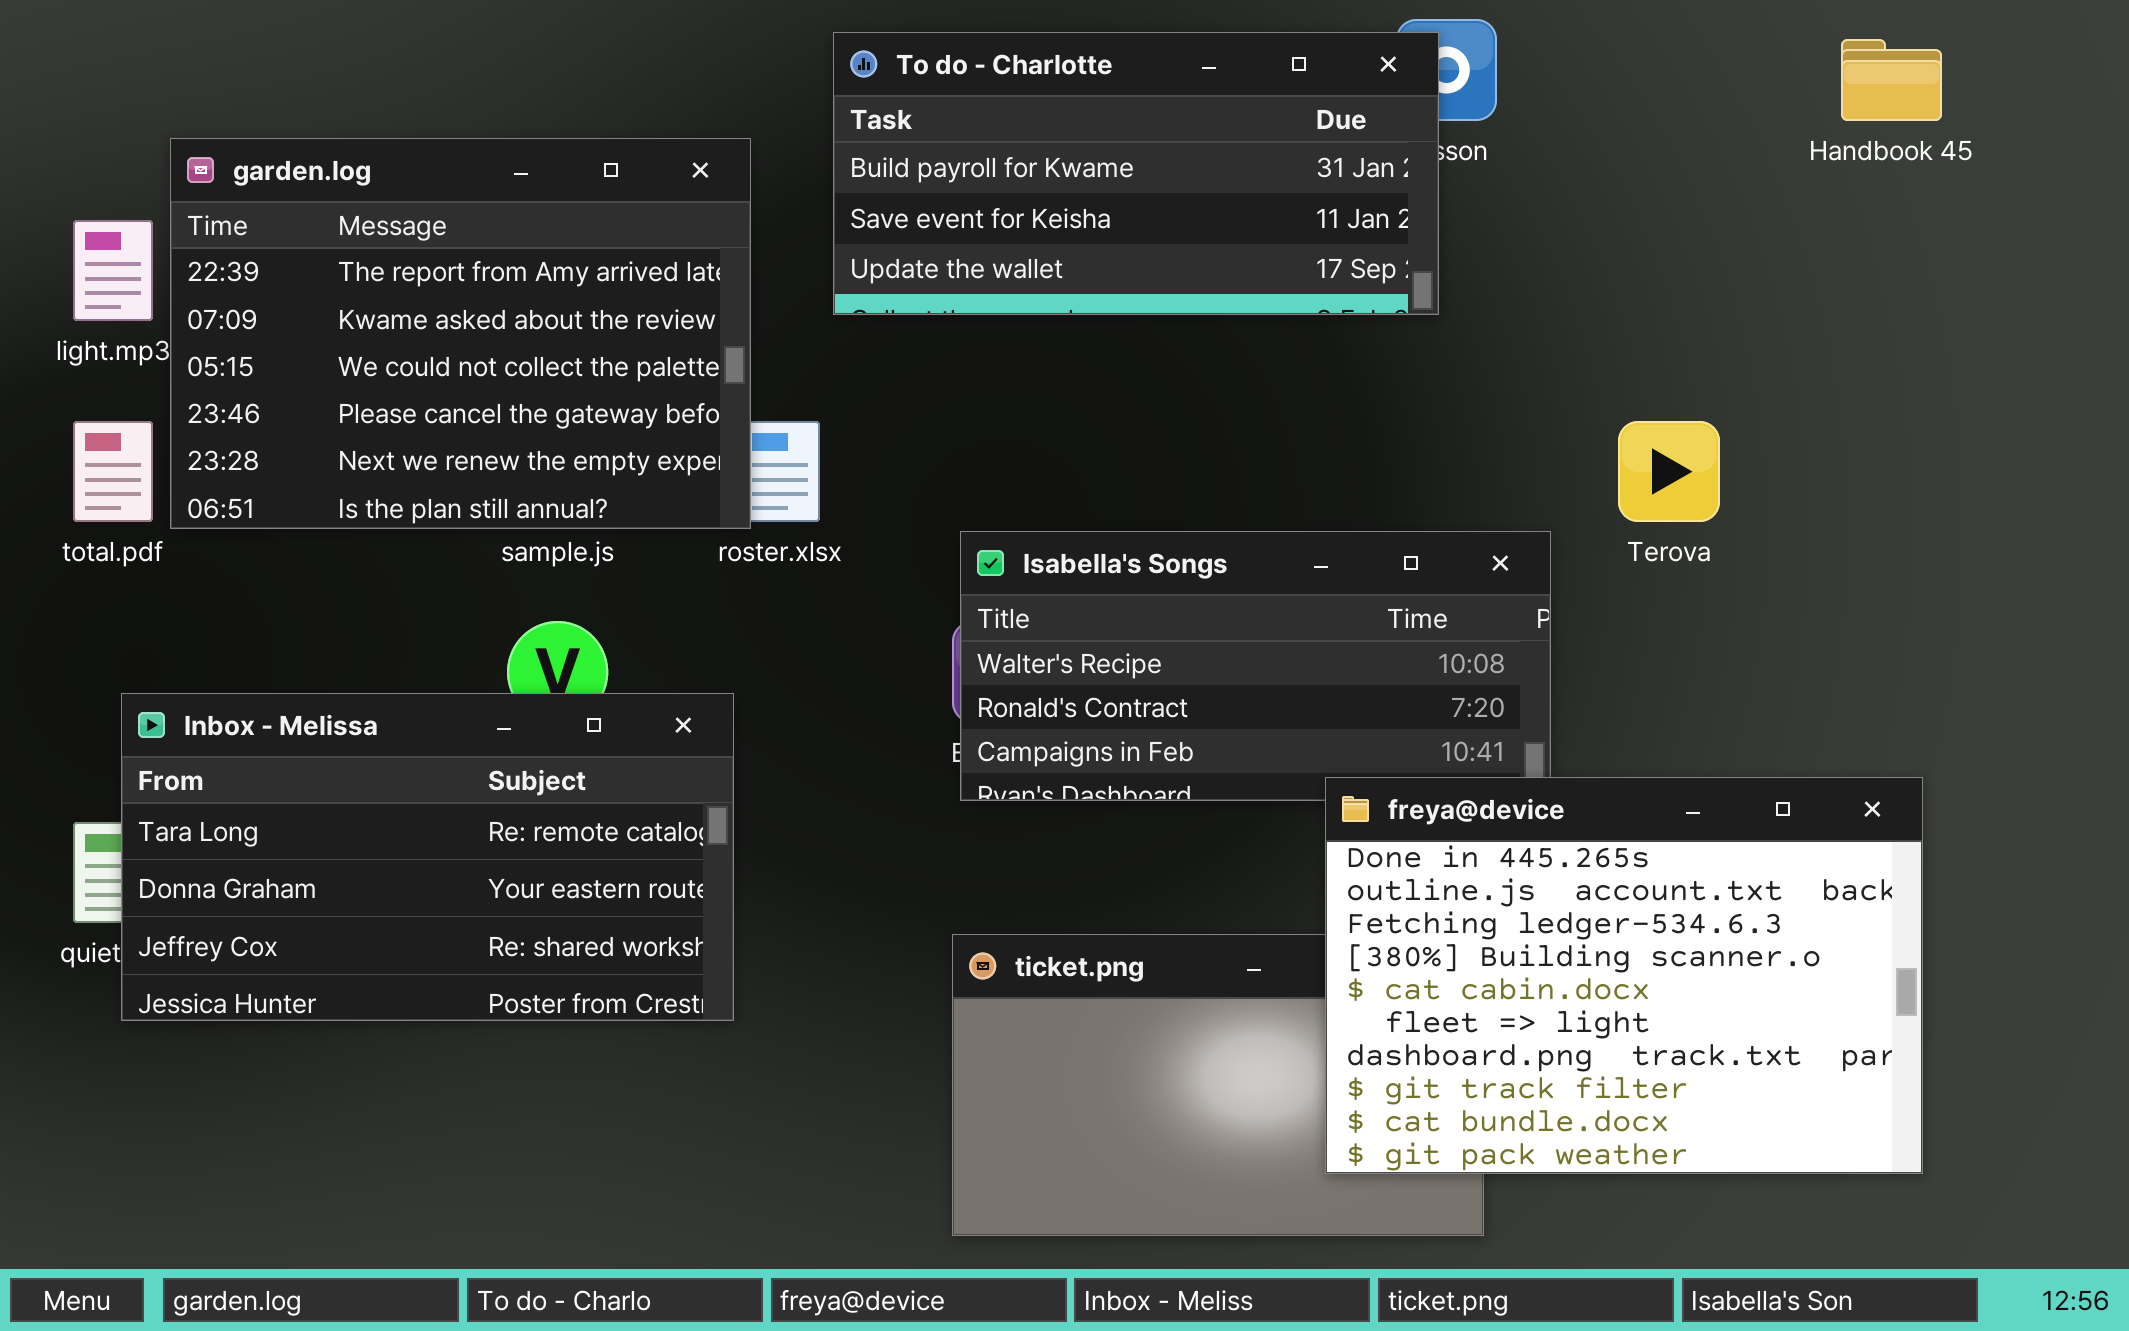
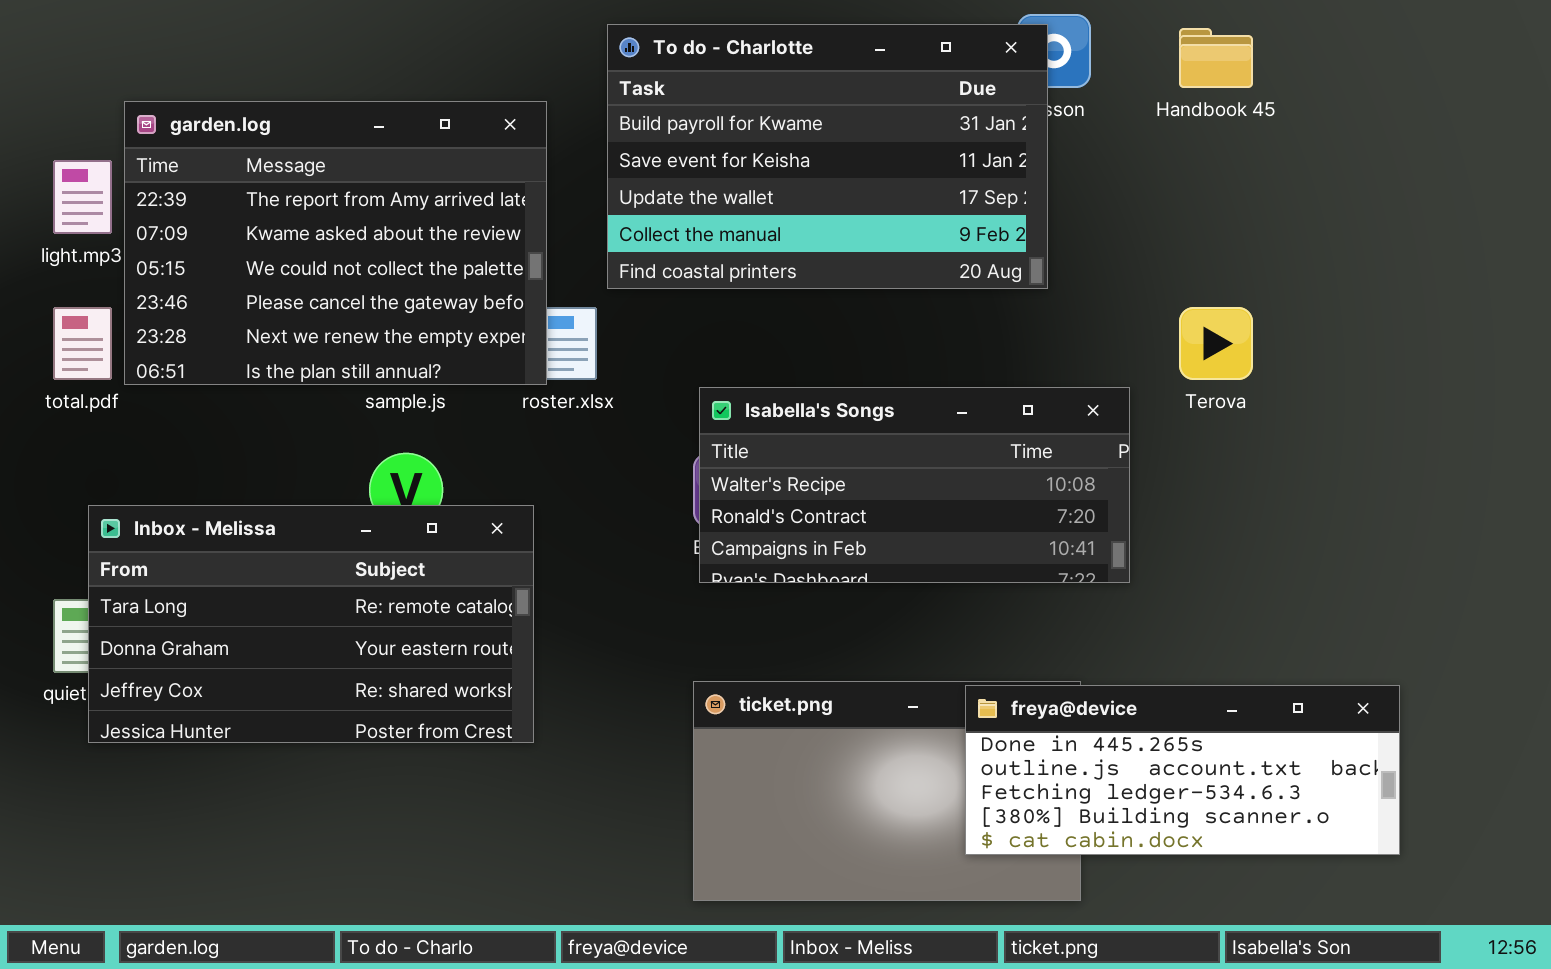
To do - Charlotte: [833,32,1439,315] -> [607,24,1048,289], resized
Handbook 45: [1841,39,1942,121] -> [1179,28,1253,88], moved
freya@device: [1325,777,1923,1174] -> [965,685,1400,855], resized

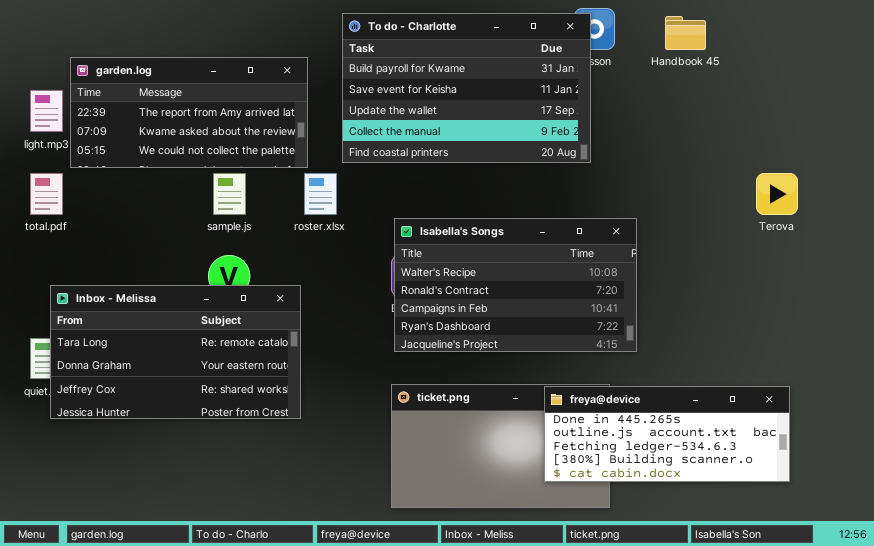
garden.log: [124,101,547,385] -> [70,57,308,168], resized
Terova: [1179,307,1253,380] -> [756,173,798,215], moved
Isabella's Songs: [699,387,1130,583] -> [394,218,637,352], resized

